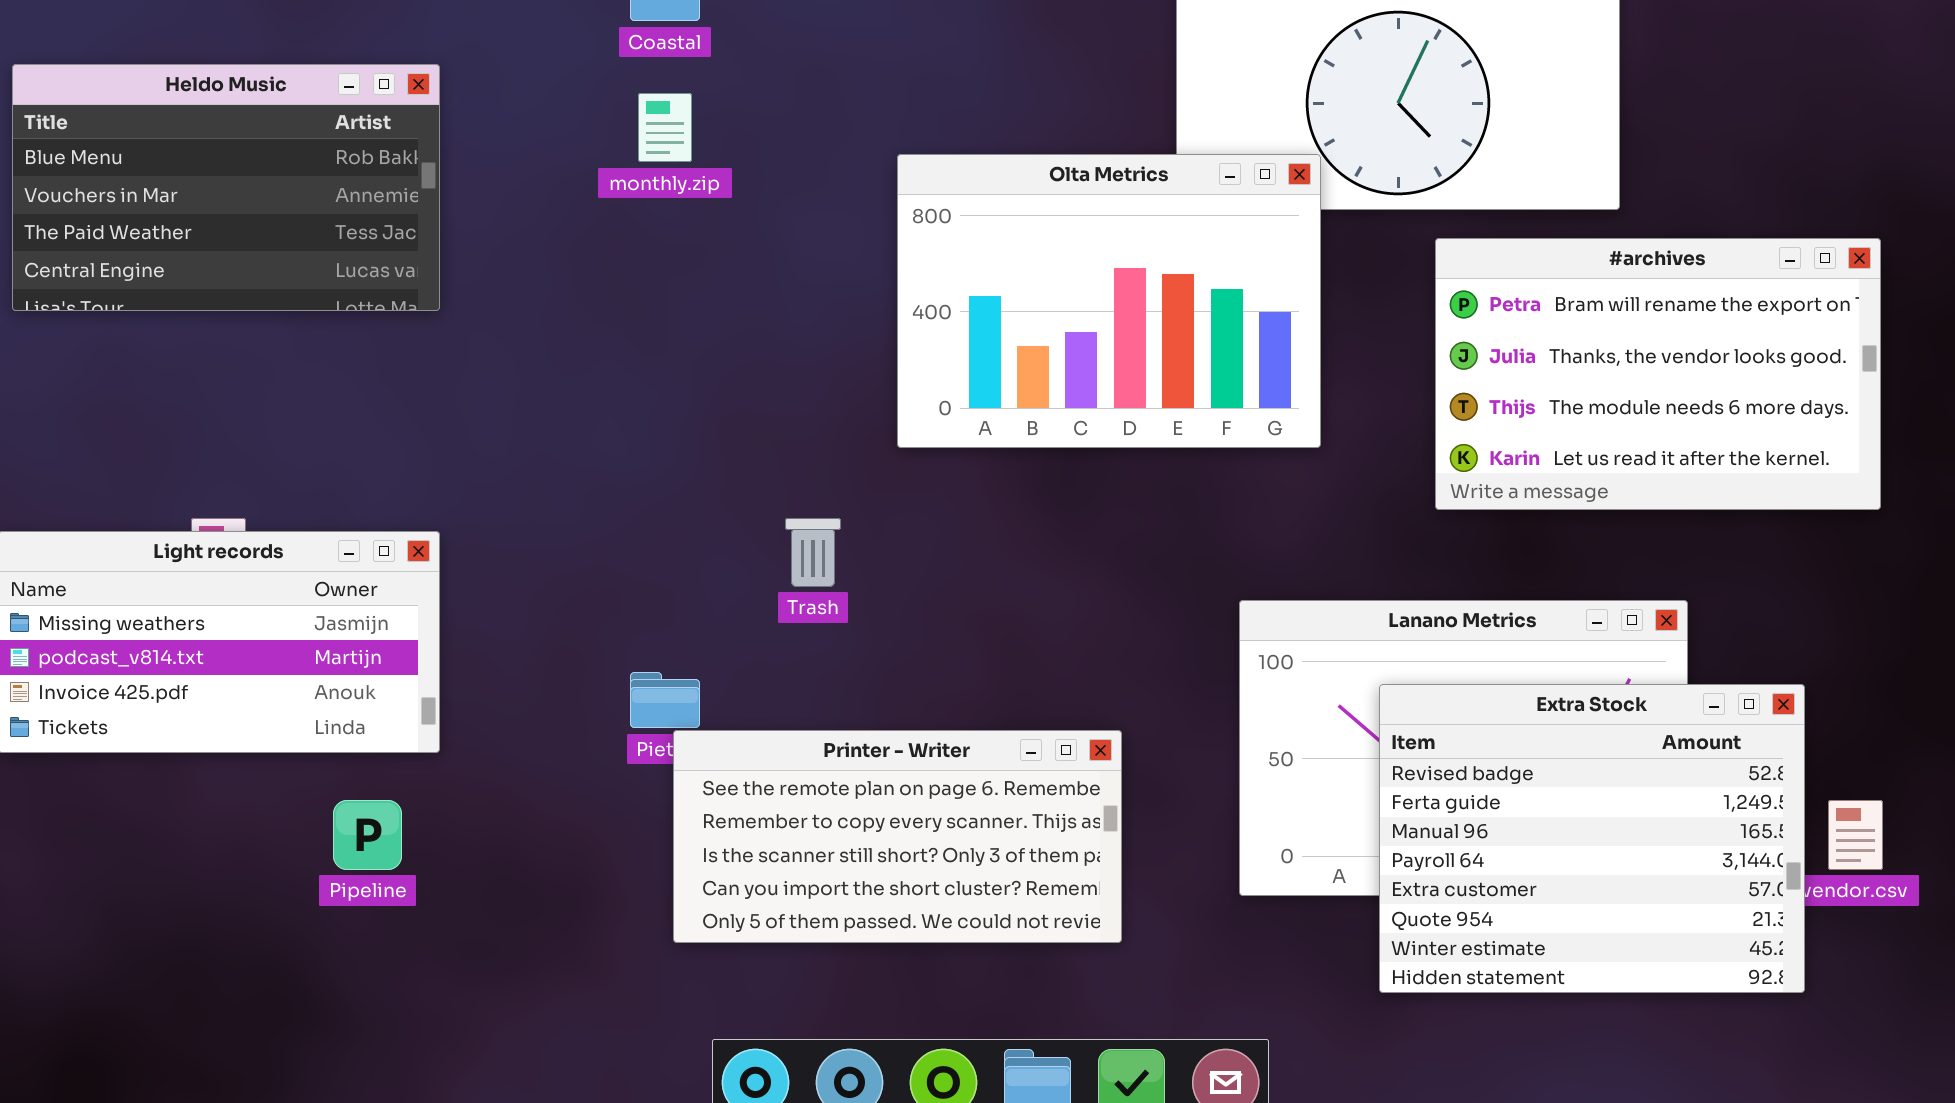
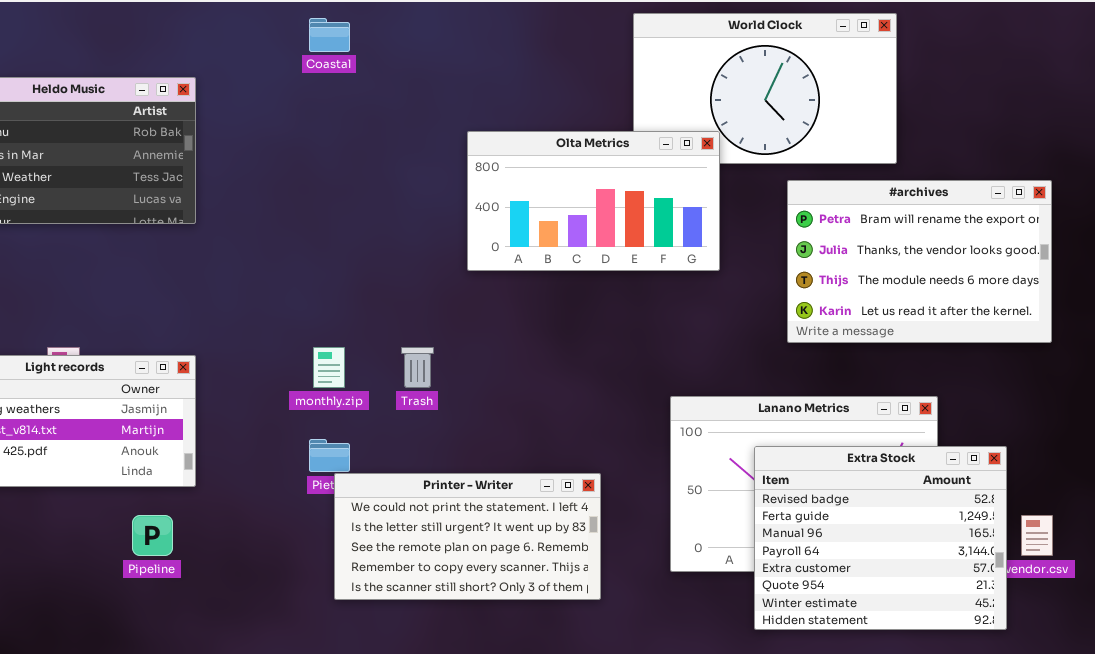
monthly.zip: [638,93,692,162] -> [313,347,345,388], moved
Olta Metrics: [897,154,1321,448] -> [467,131,720,271], resized
Printer - Writer: [673,730,1122,943] -> [334,473,601,600], scrolled up 2 rows

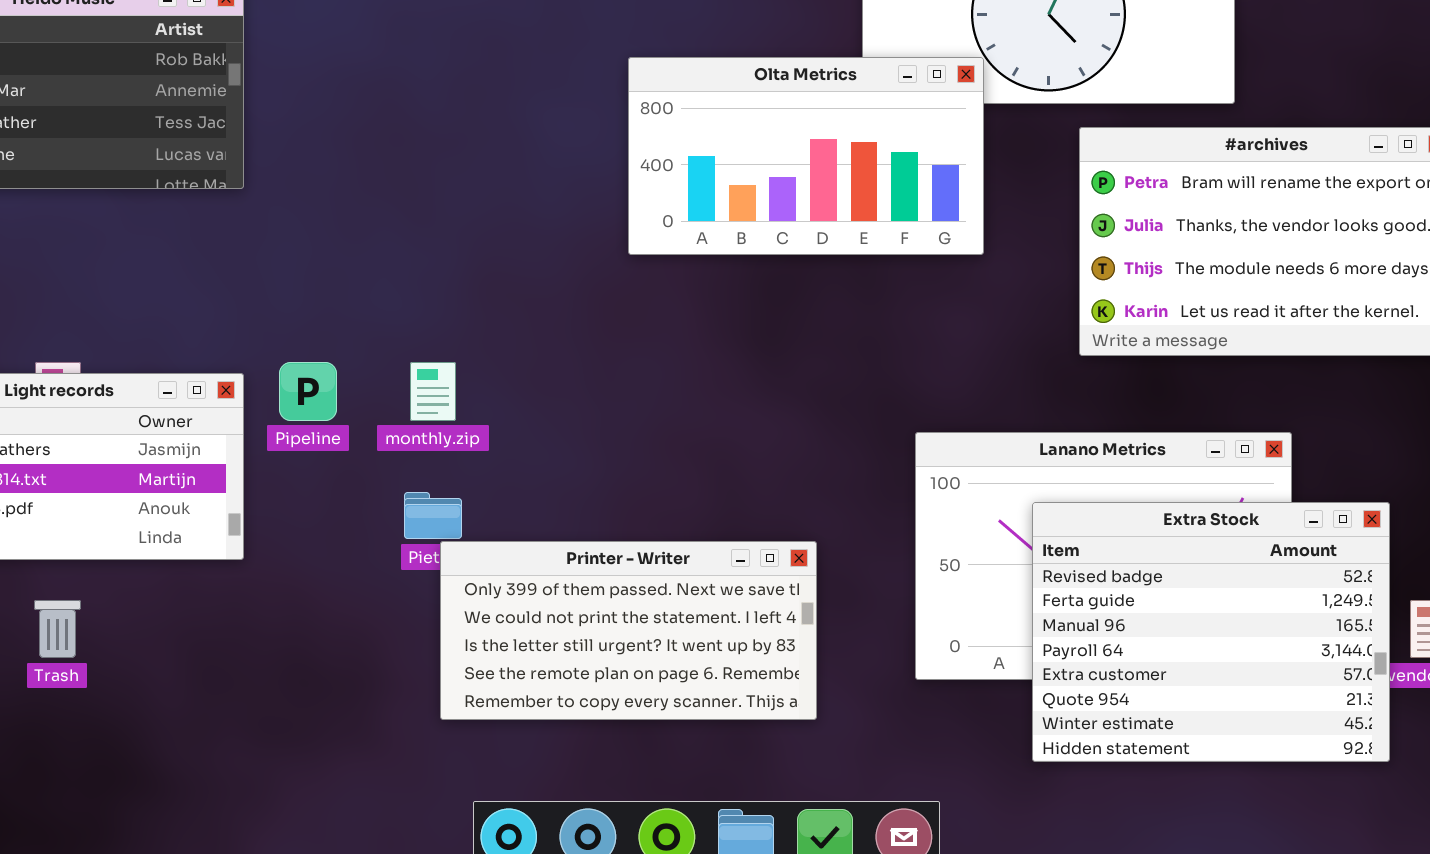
Trash: [401,347,434,388] -> [34,600,81,658], moved
Printer - Writer: [334,473,601,600] -> [440,541,817,720], scrolled up 1 row
Pipeline: [132,515,173,556] -> [279,362,337,421], moved

